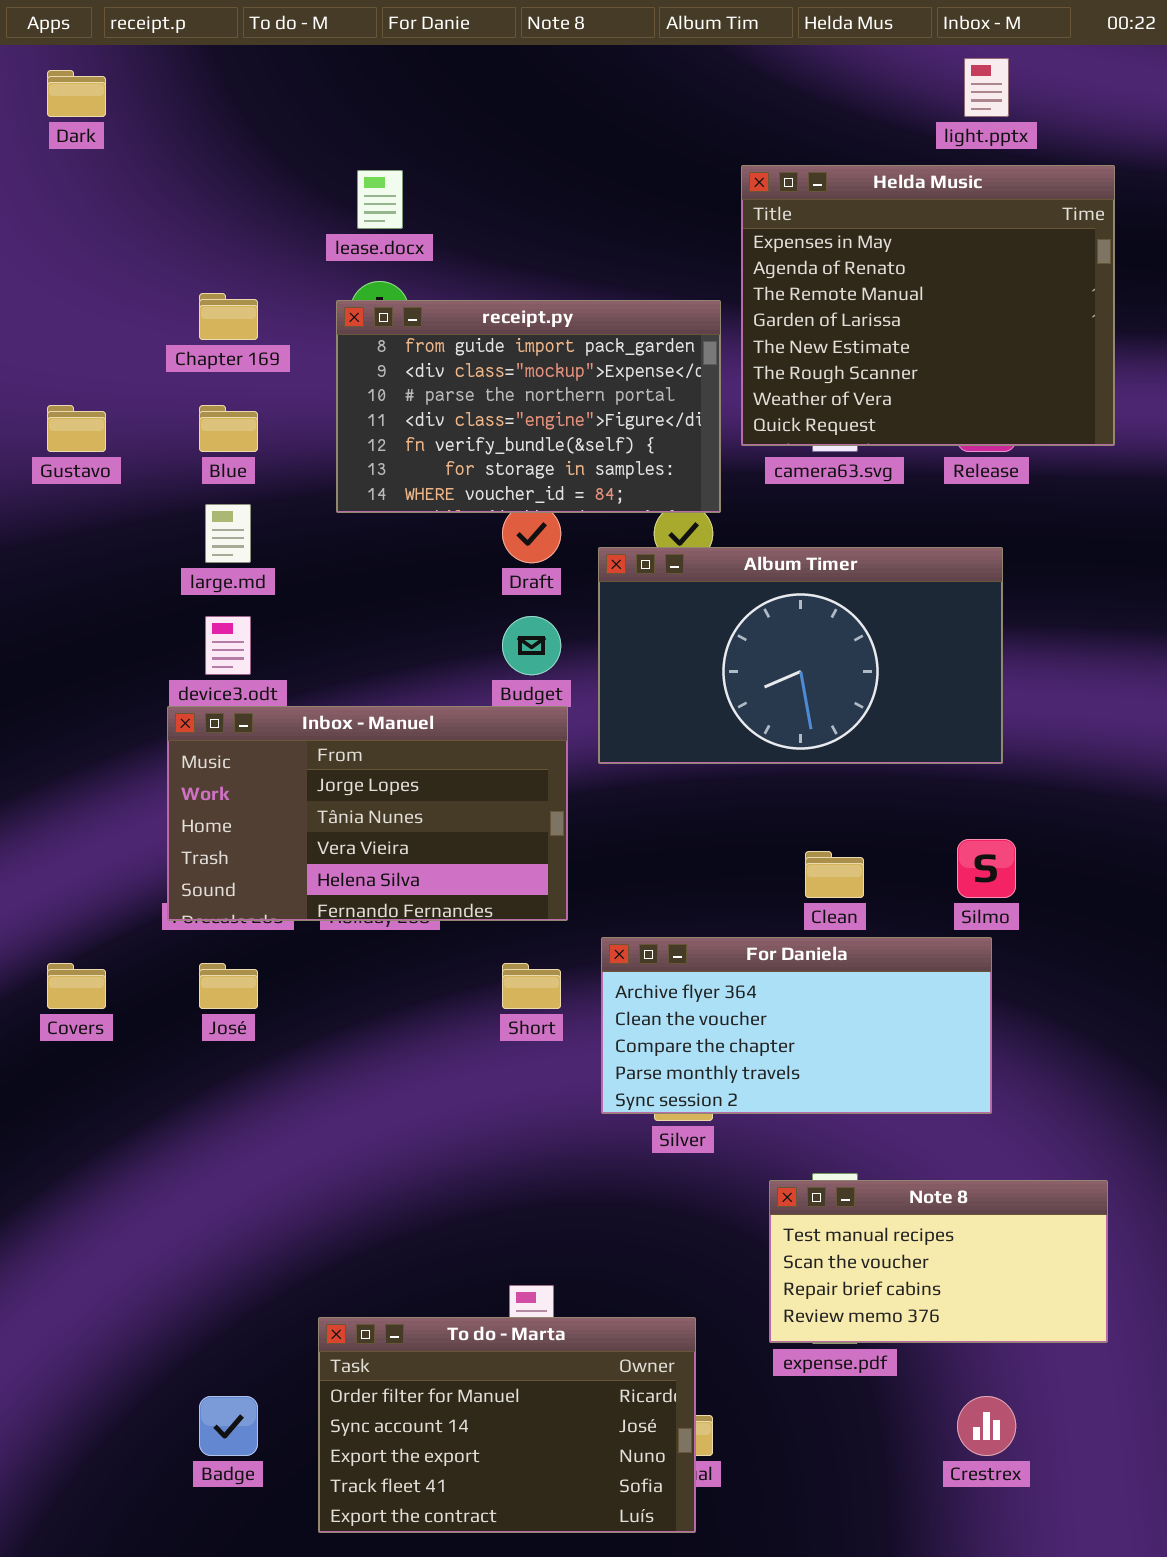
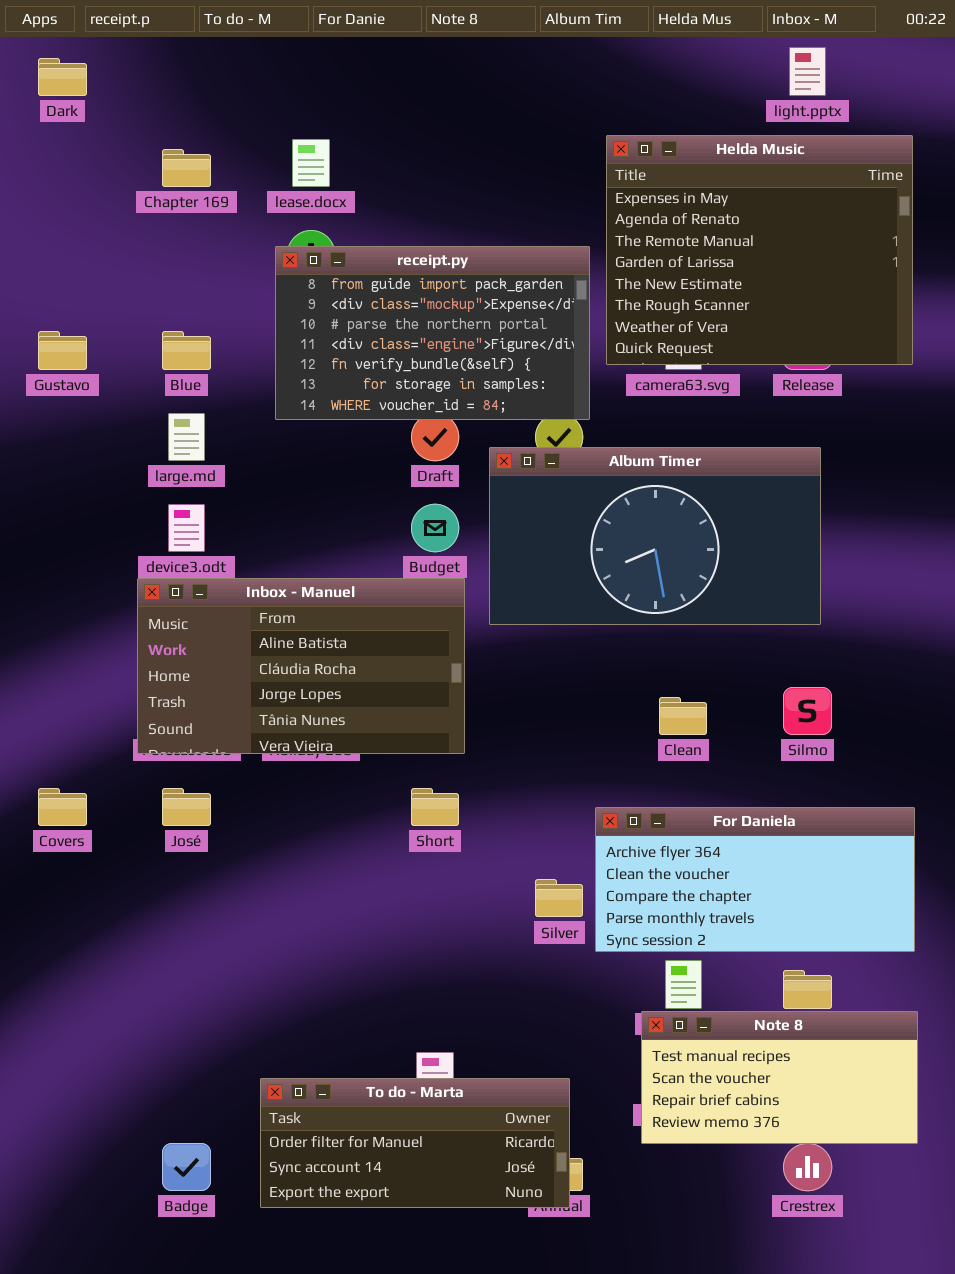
Chapter 169: [199,293,258,340] -> [162,149,211,187], moved
Inbox - Manuel: [167,706,568,921] -> [137,578,465,754], scrolled up 2 rows
For Daniela: [601,937,992,1114] -> [595,807,915,952], moved
Note 8: [769,1180,1108,1343] -> [641,1011,918,1144], moved
To do - Marta: [318,1317,696,1533] -> [260,1078,570,1208], resized

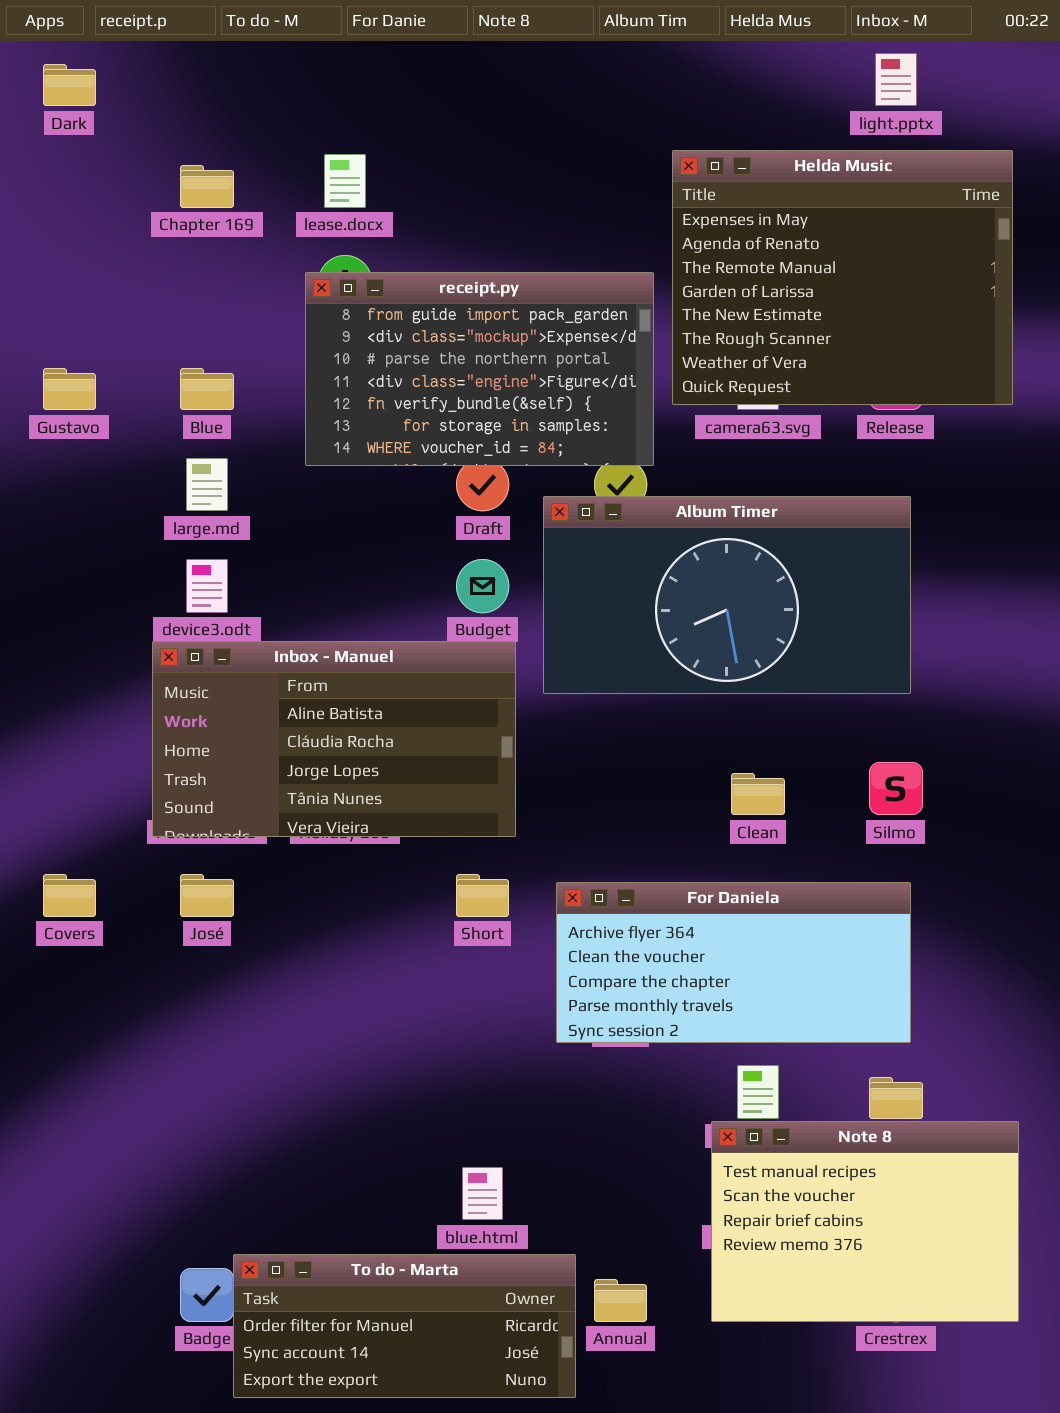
For Daniela: [595,807,915,952] -> [556,882,911,1043], moved
Note 8: [641,1011,918,1144] -> [711,1121,1019,1322], resized
To do - Marta: [260,1078,570,1208] -> [233,1254,576,1398], moved

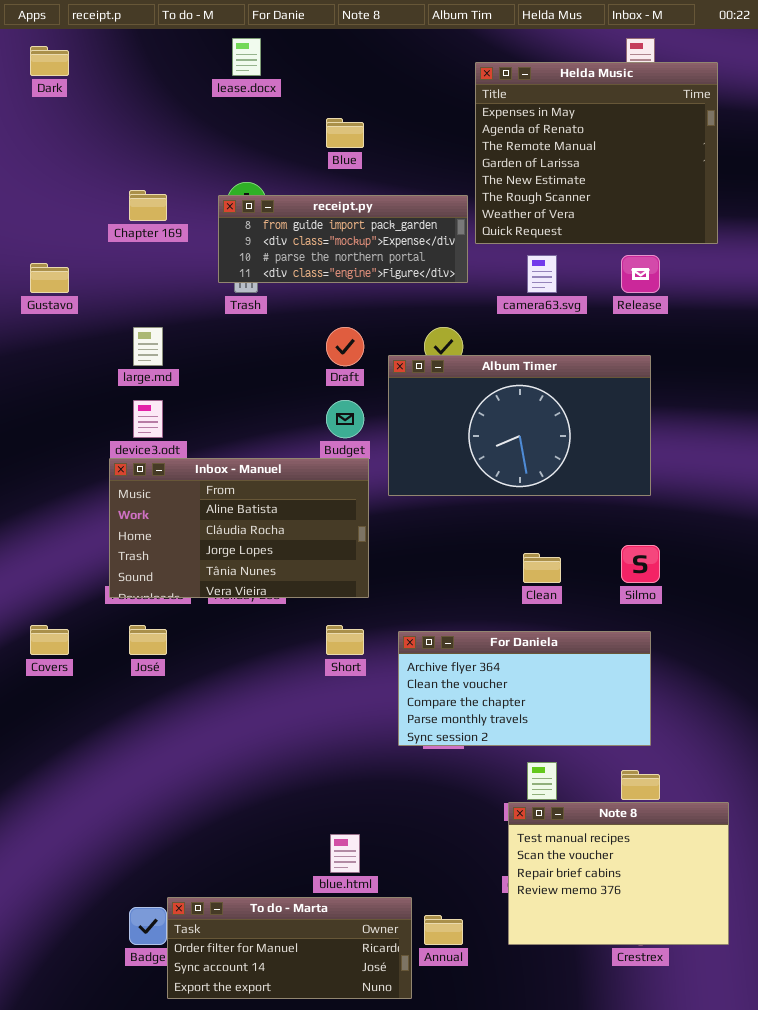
Helda Music: [672,150,1013,405] -> [475,62,718,244], moved
lease.docx: [324,154,366,208] -> [232,38,261,76], moved
Chapter 169: [180,165,234,208] -> [129,190,167,221], moved
receipt.py: [305,272,654,466] -> [218,195,468,283], resized
Blue: [180,368,234,410] -> [326,118,364,148], moved

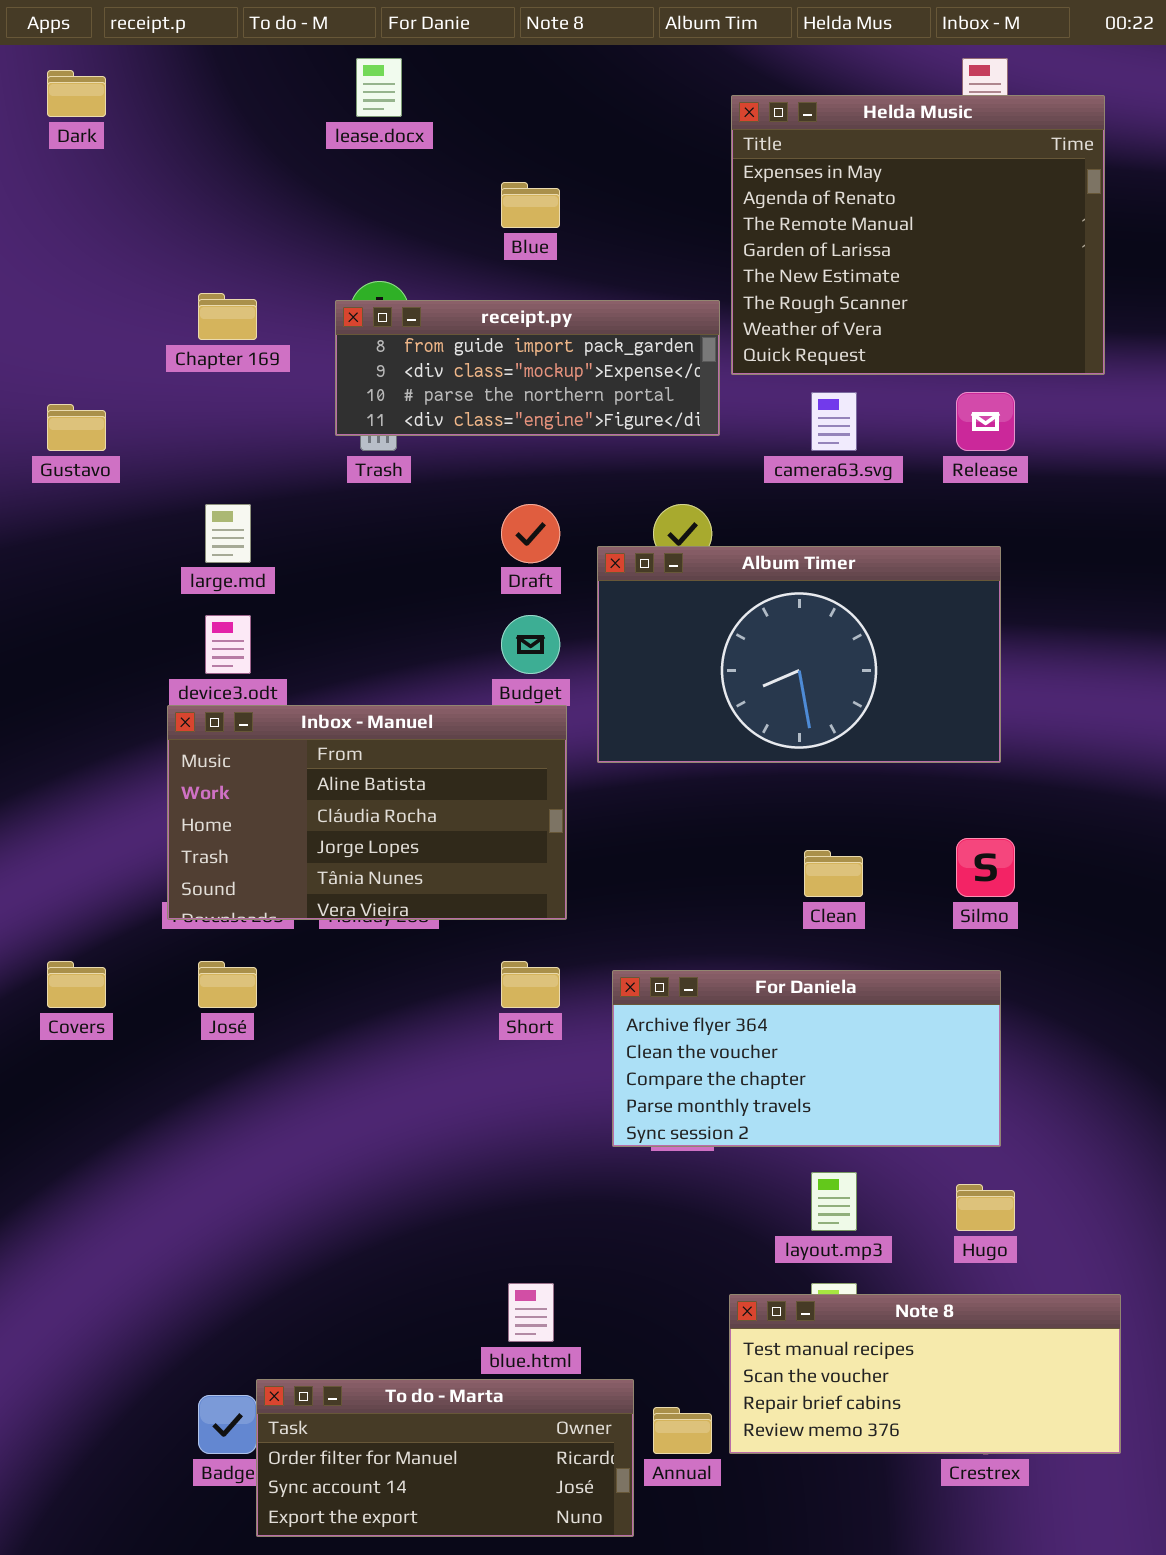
Note 8: [508,802,729,945] -> [729,1294,1121,1454], resized

